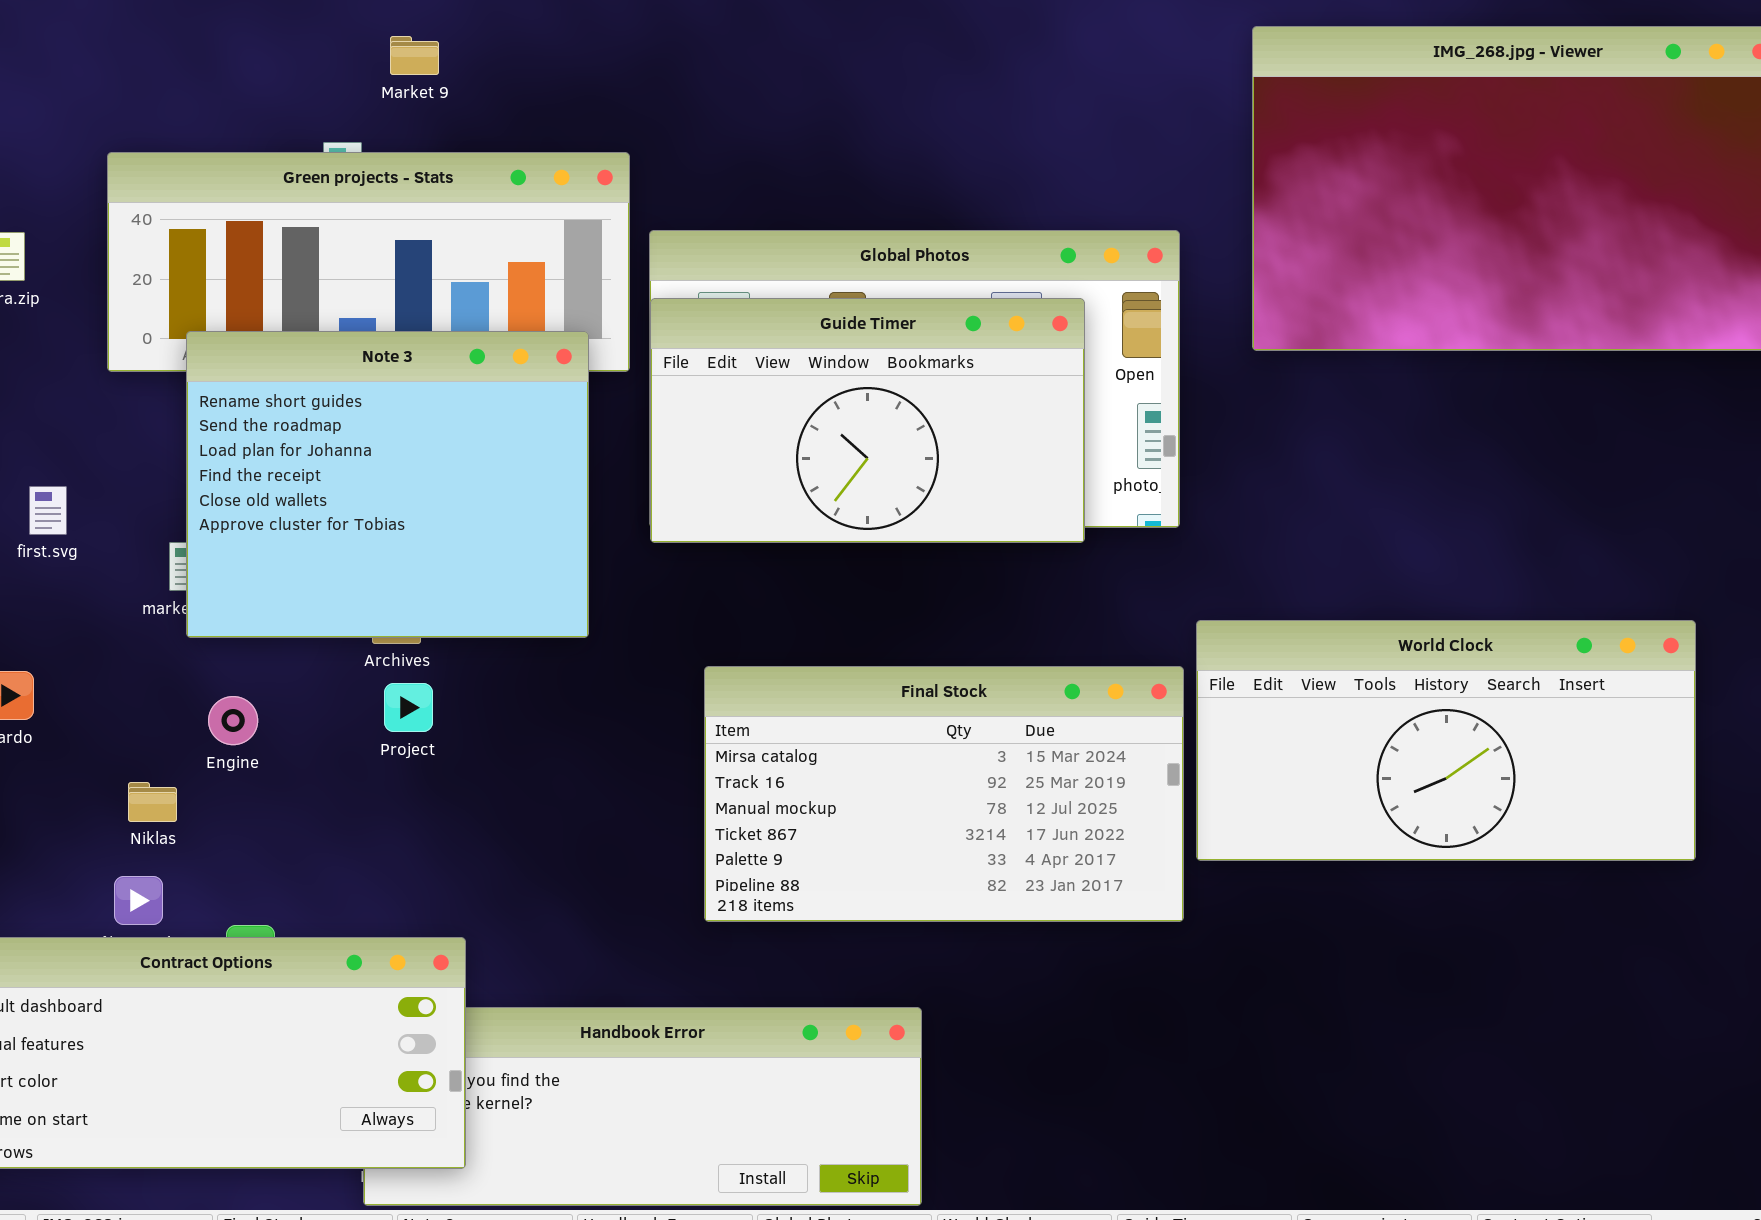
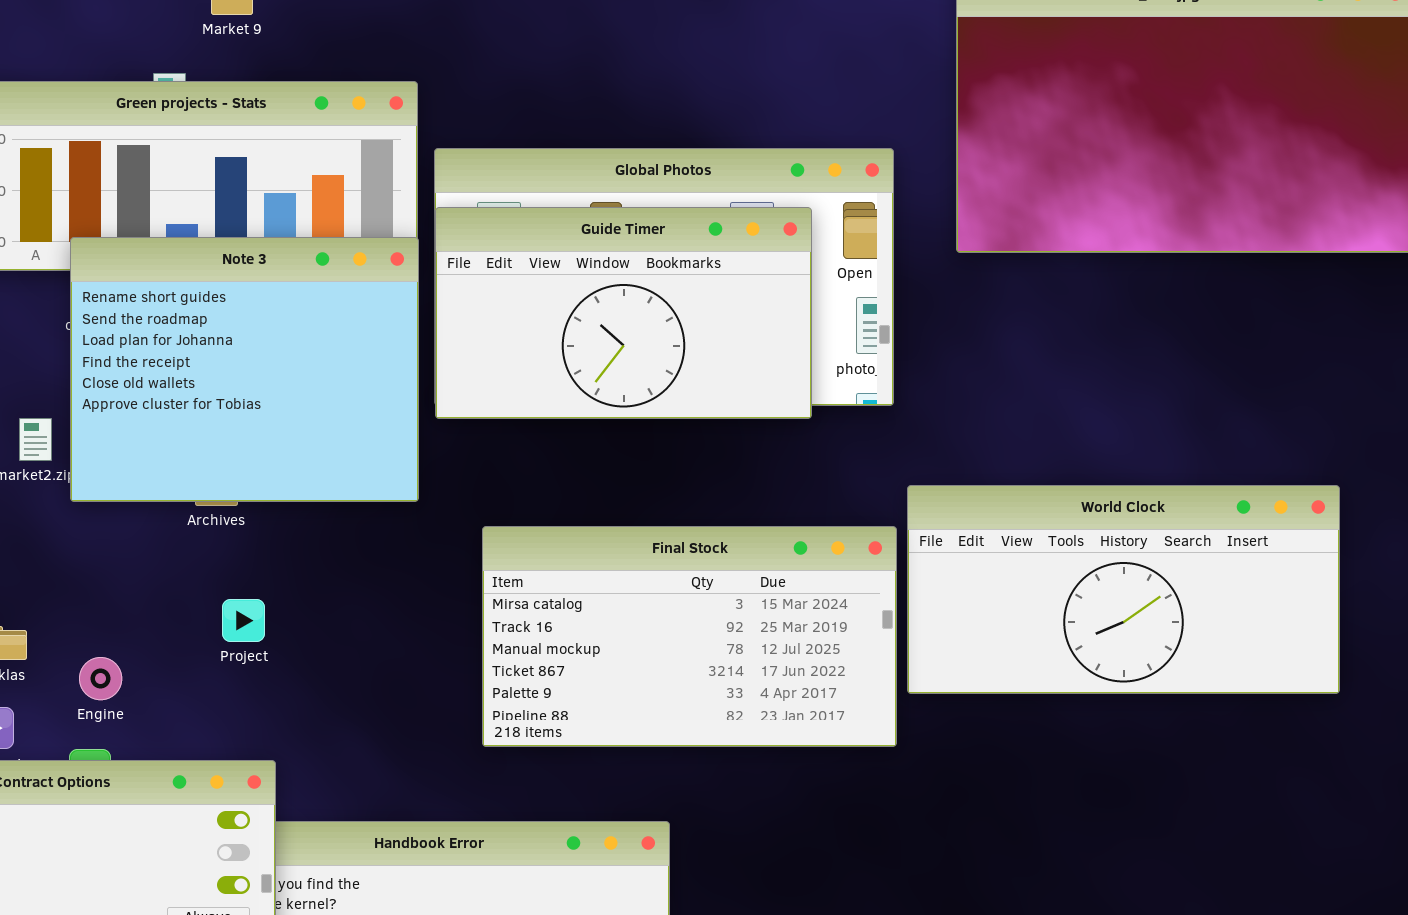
Note 3: [186,331,589,638] -> [70,237,419,502], moved
Project: [384,683,433,732] -> [222,599,265,642], moved
Engine: [208,696,258,745] -> [79,657,122,700], moved

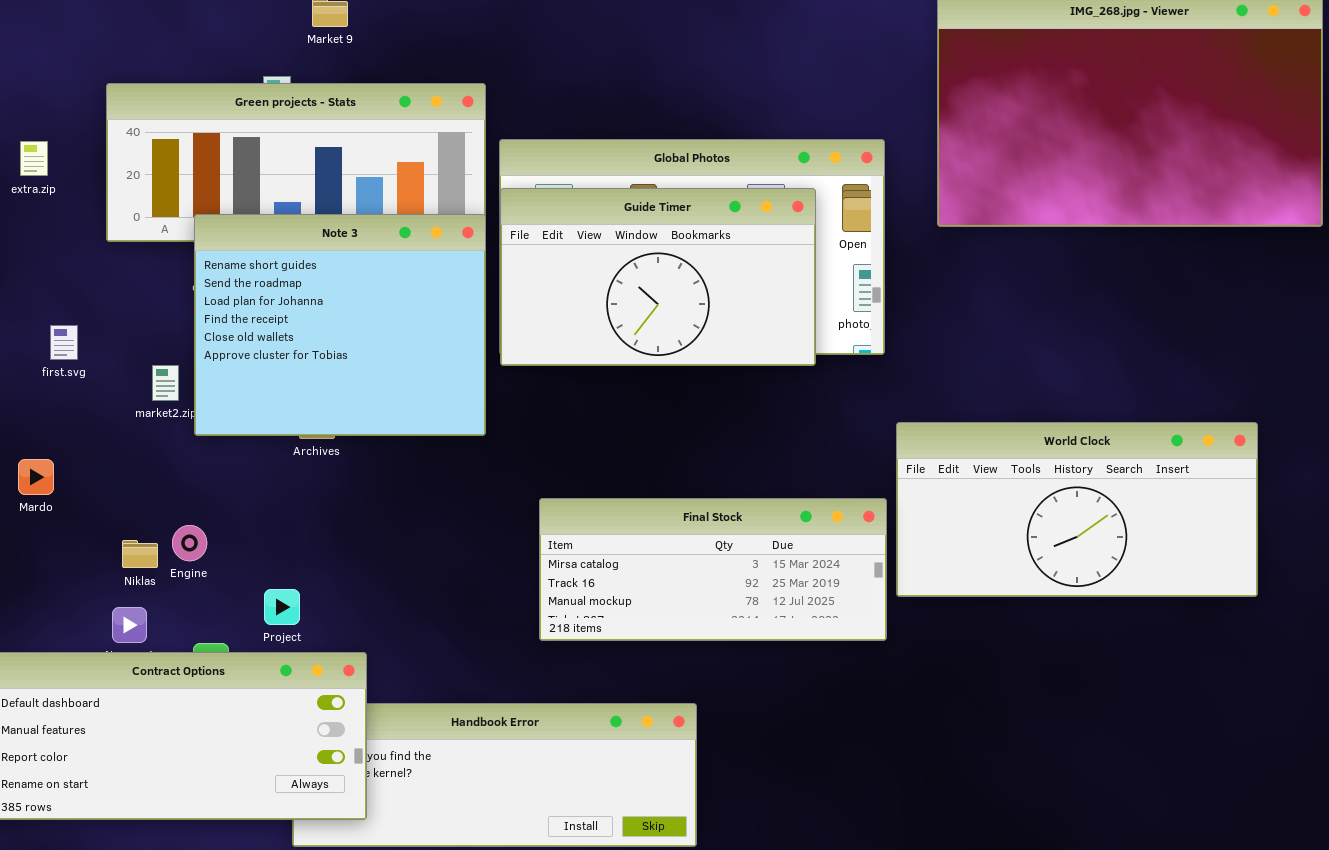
Final Stock: [482,526,897,747] -> [539,498,887,641], resized
Project: [222,599,265,642] -> [264,589,300,625], moved
Engine: [79,657,122,700] -> [172,525,207,561], moved

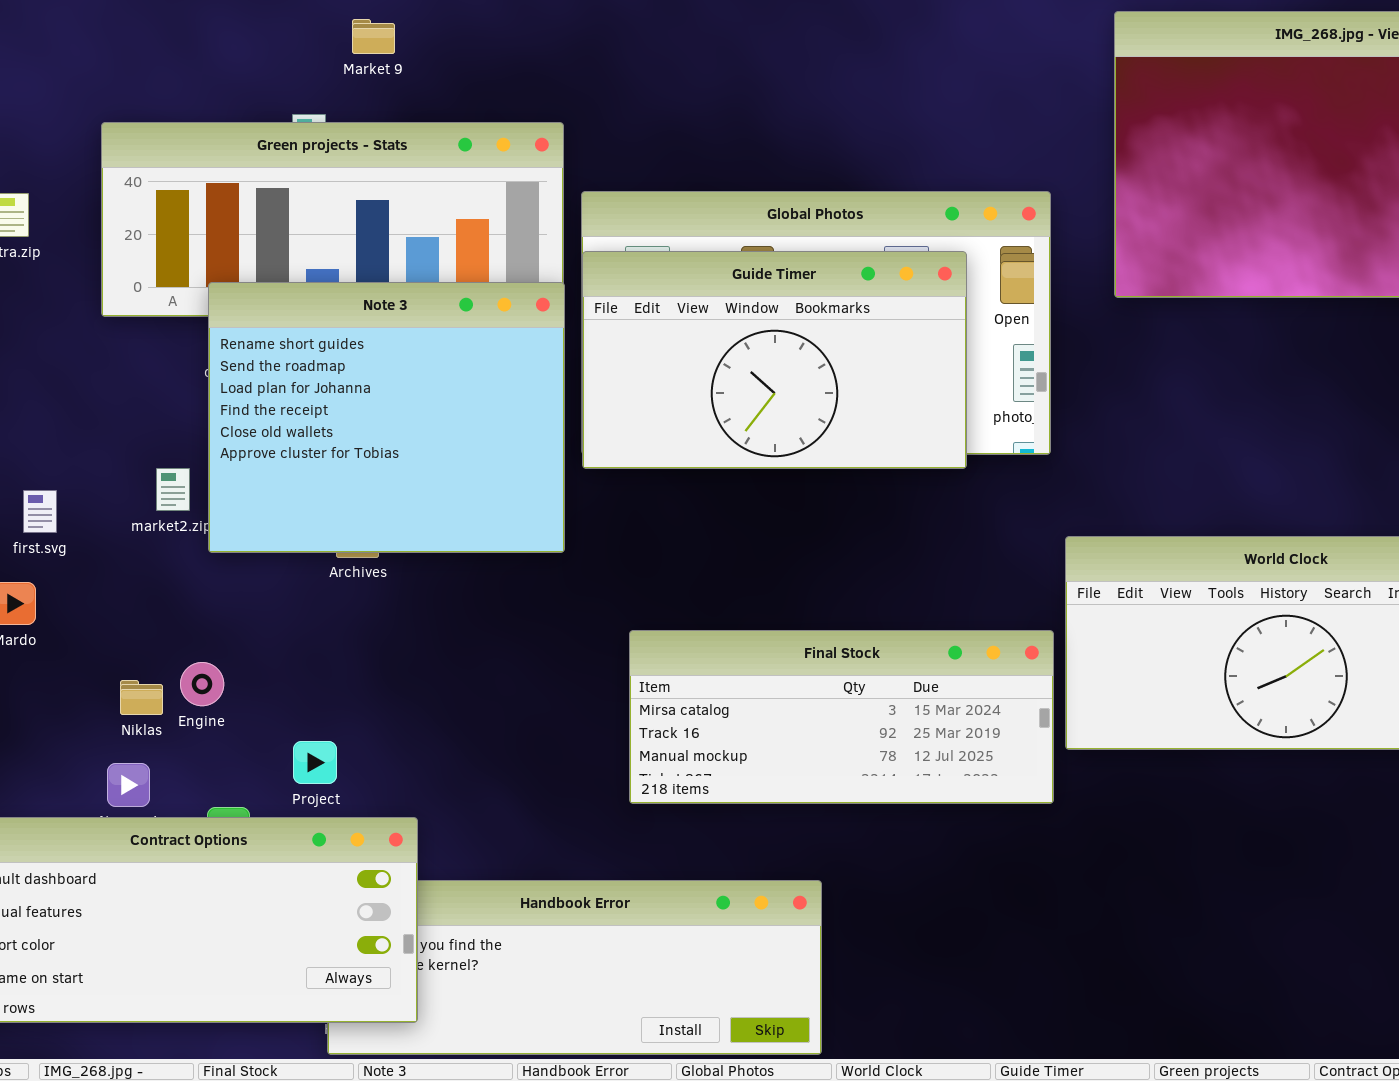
first.svg: [50,325,78,360] -> [23,490,57,533], moved

